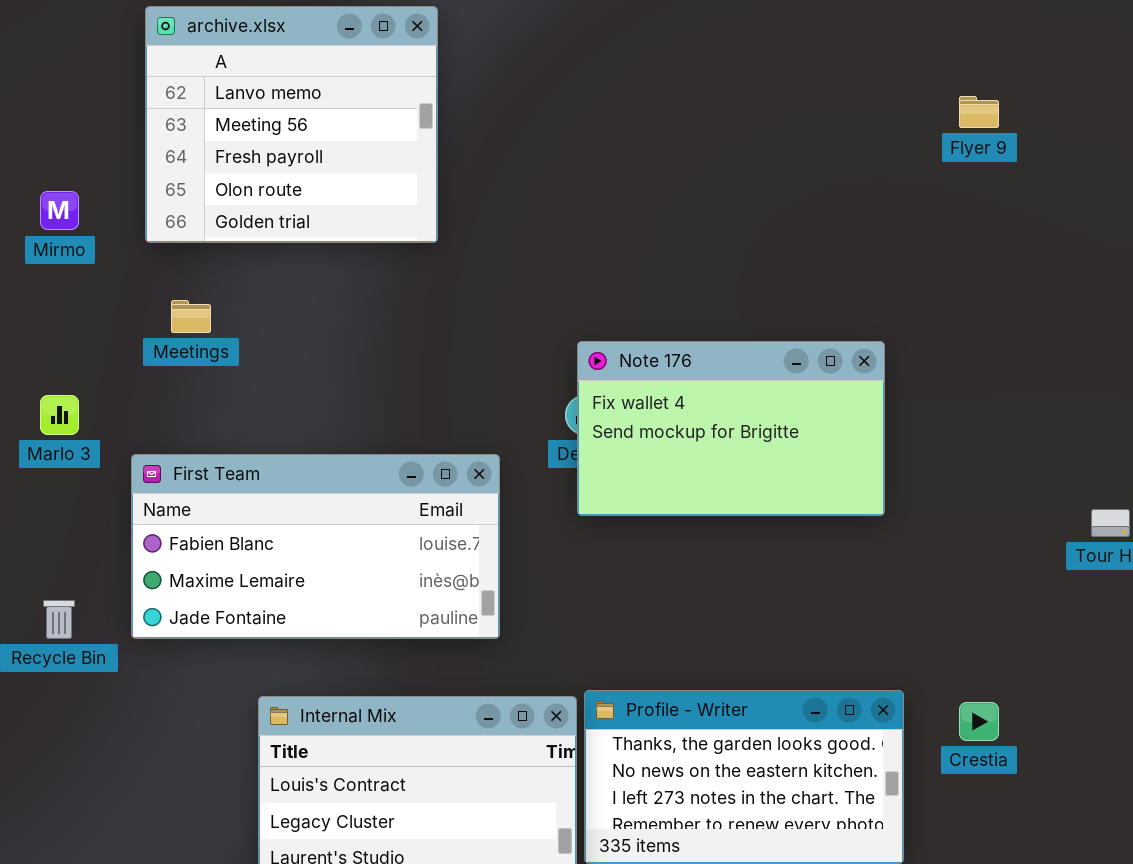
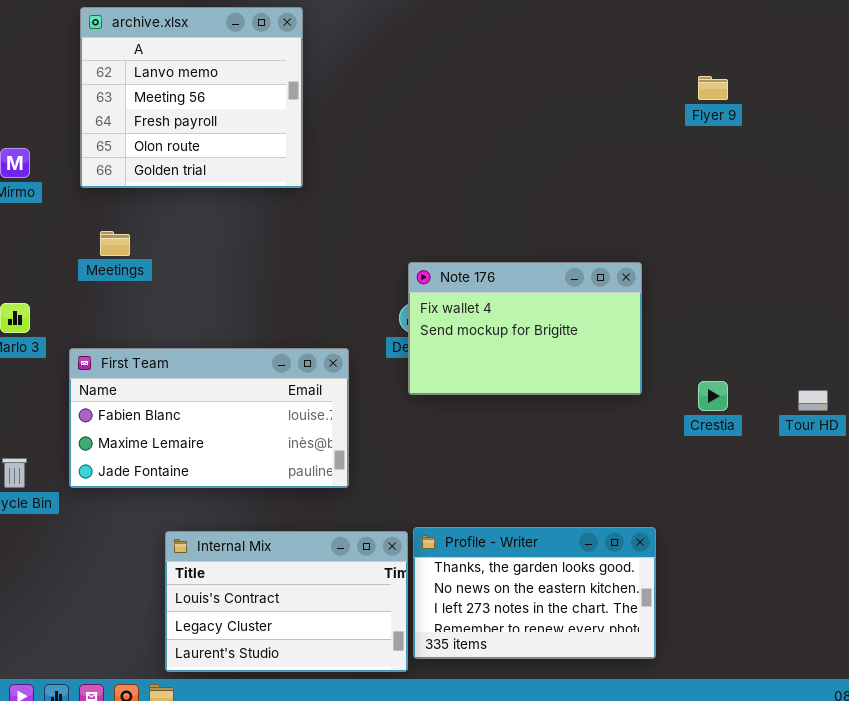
Crestia: [959,702,999,741] -> [698,381,728,411], moved

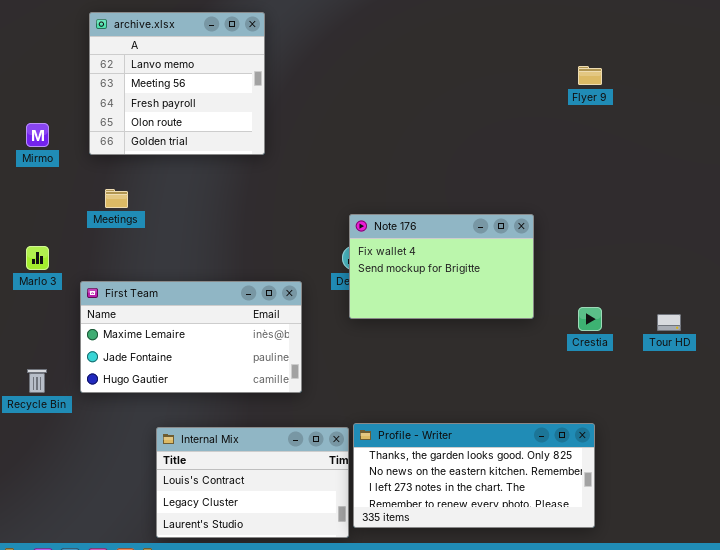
First Team: [69,348,349,488] -> [80,281,302,393], scrolled down 1 row
Profile - Writer: [413,527,656,659] -> [353,423,595,528], resized

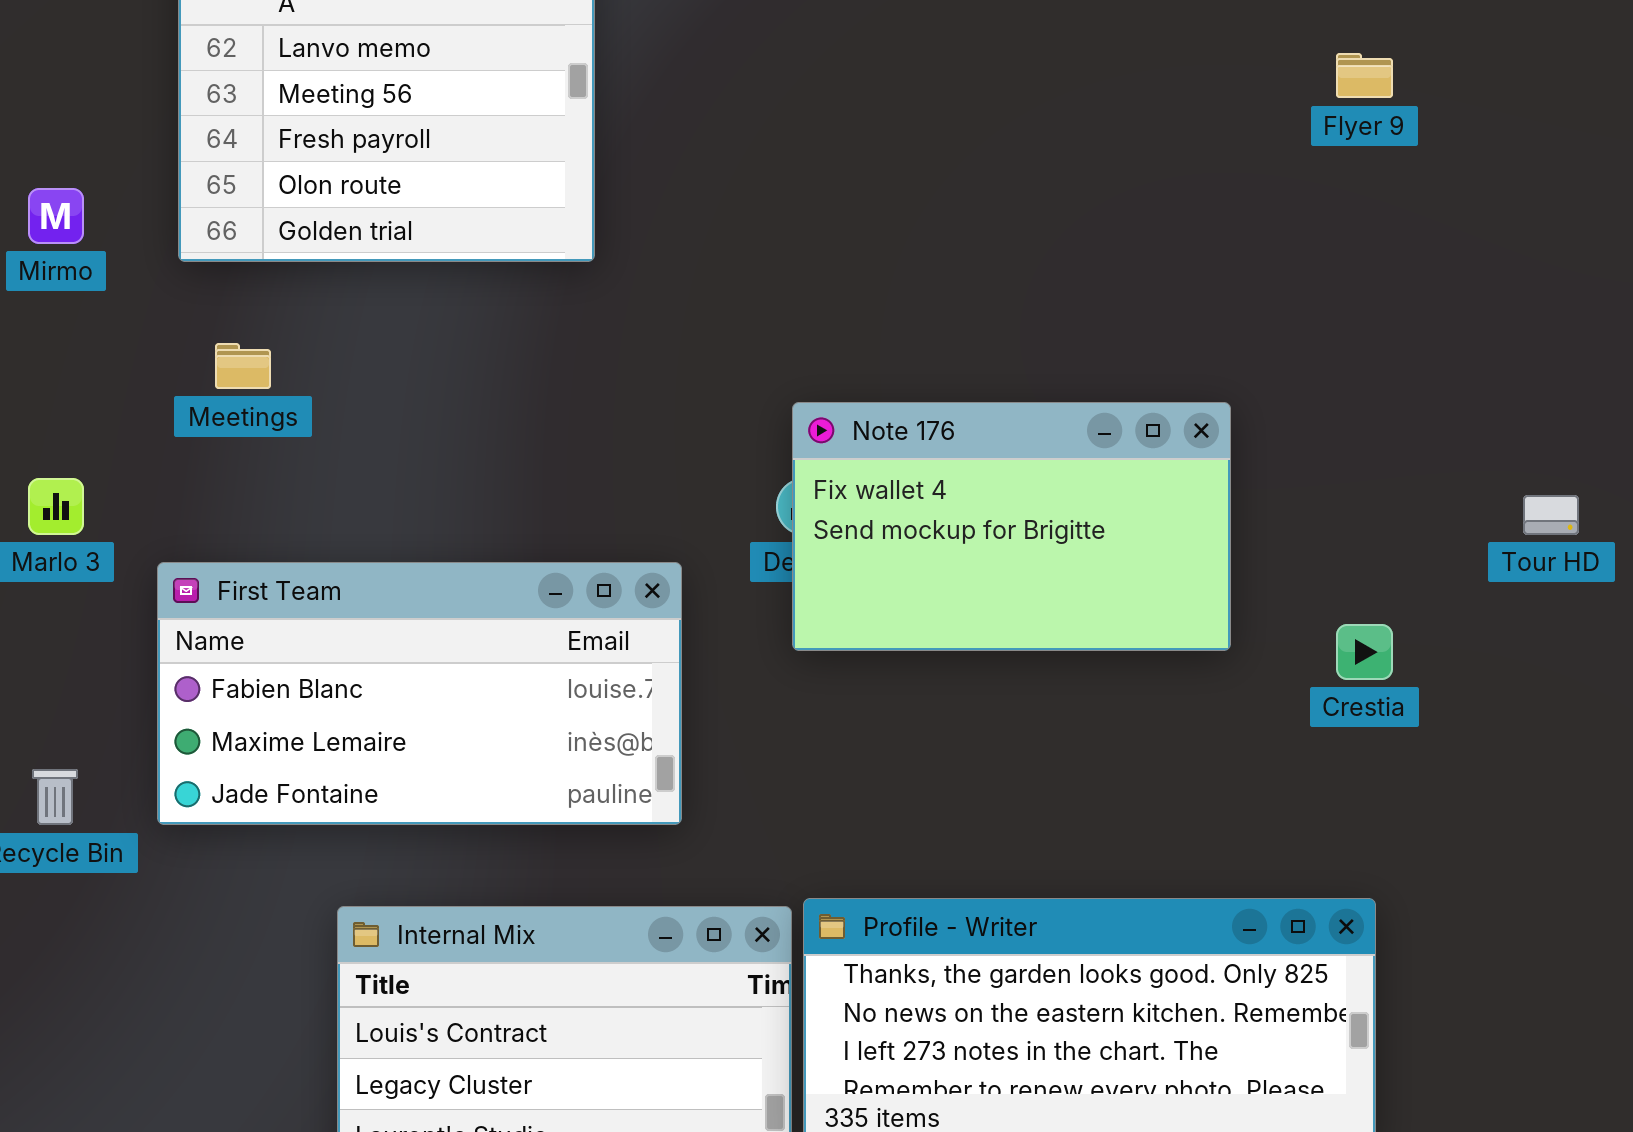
First Team: [80,281,302,393] -> [157,562,682,825], scrolled up 1 row
Tour HD: [657,314,681,331] -> [1523,495,1579,535], moved

